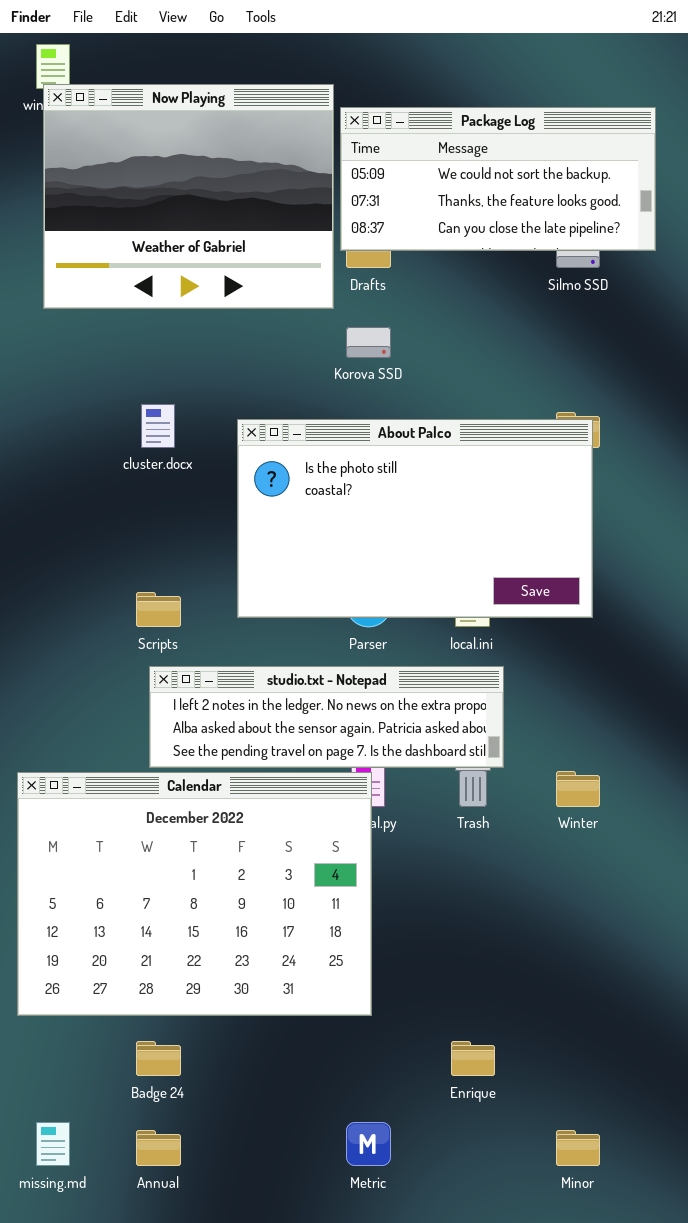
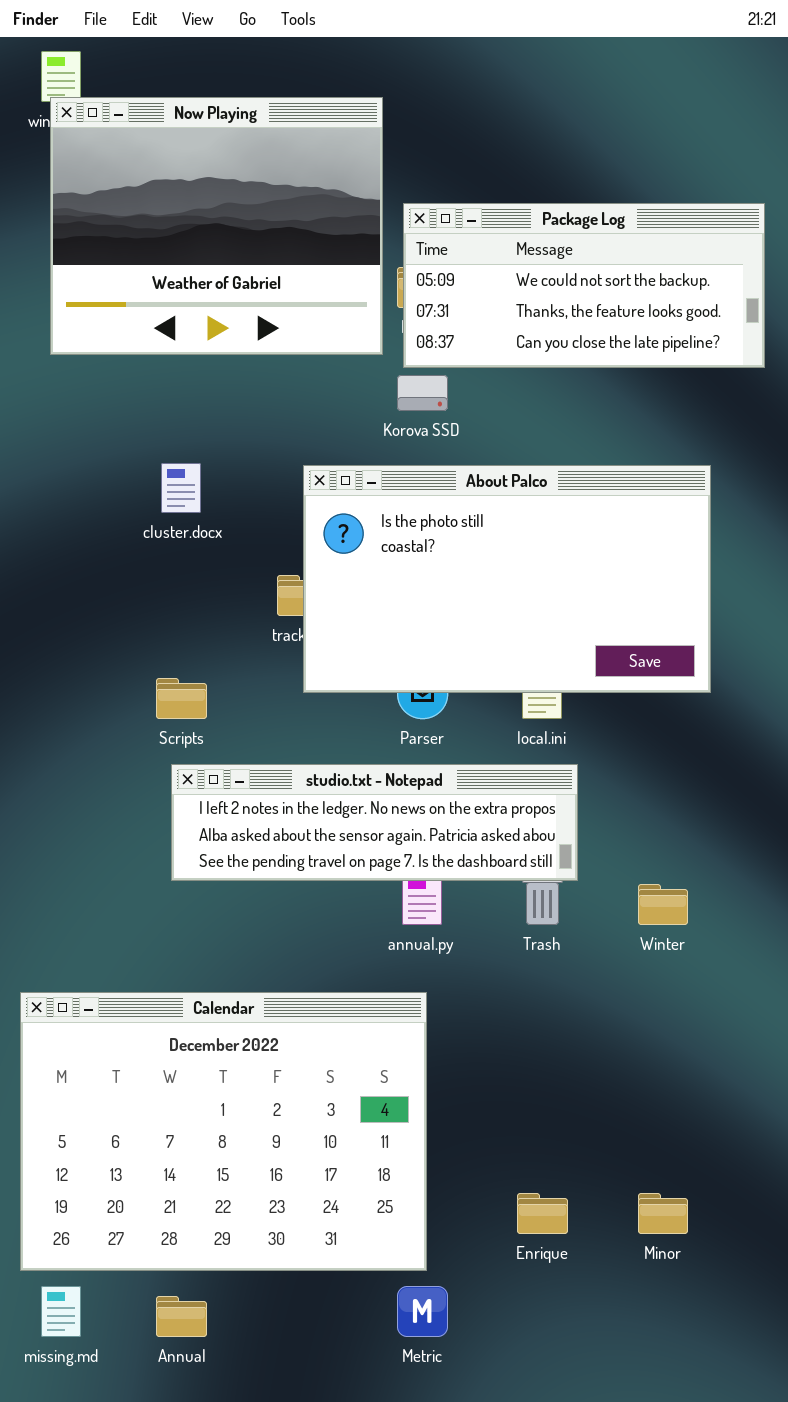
Package Log: [340,107,656,251] -> [403,203,765,368], moved
About Palco: [237,419,593,618] -> [303,465,711,693], moved
Calendar: [17,772,372,1016] -> [20,992,427,1271], moved
Minor: [556,1130,600,1166] -> [638,1193,688,1234], moved

